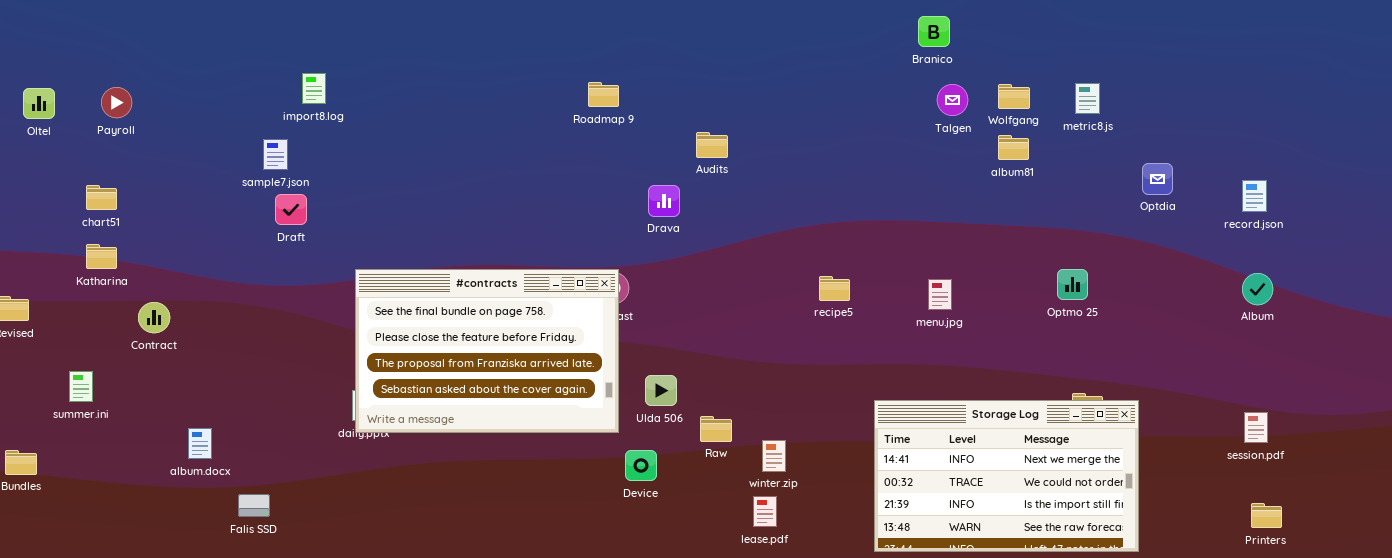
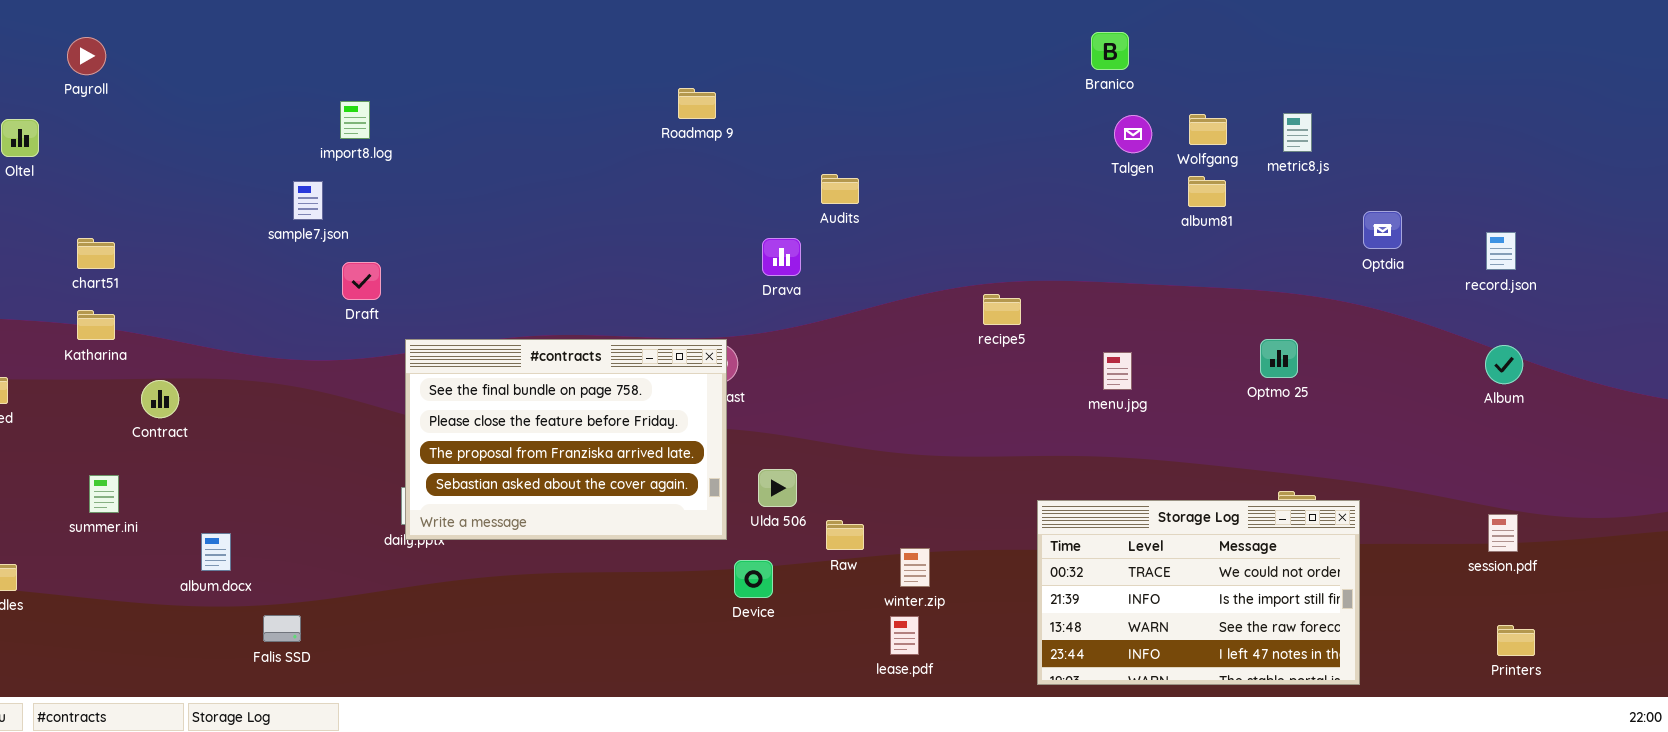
Roadmap 9: [588,82,619,107] -> [678,88,716,119], moved
Payroll: [101,87,132,118] -> [67,37,106,75], moved
Draft: [275,194,307,225] -> [342,262,381,300], moved
recipe5: [819,276,850,301] -> [983,294,1021,325], moved
summer.ini: [69,371,93,402] -> [89,475,119,513], moved
Storage Log: [874,400,1139,552] -> [1037,500,1360,685], scrolled down 1 row

